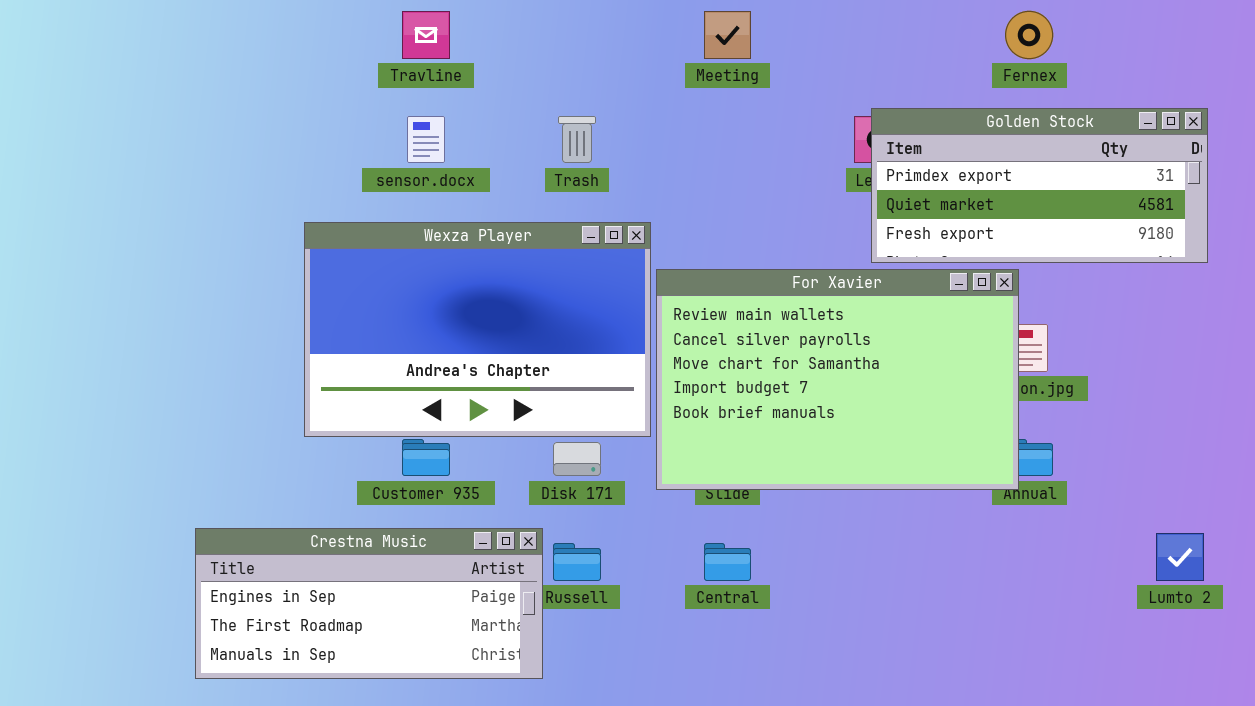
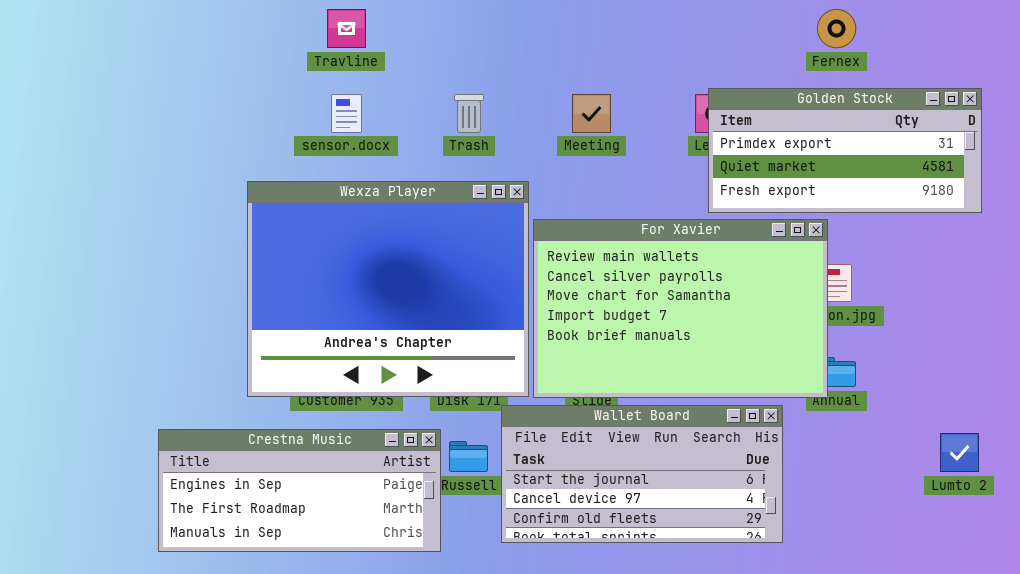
Meeting: [704,11,751,59] -> [572,94,611,133], moved
Wexza Player: [304,222,651,437] -> [247,181,529,397], resized
Wallet Board: none -> [501,405,783,543], opened

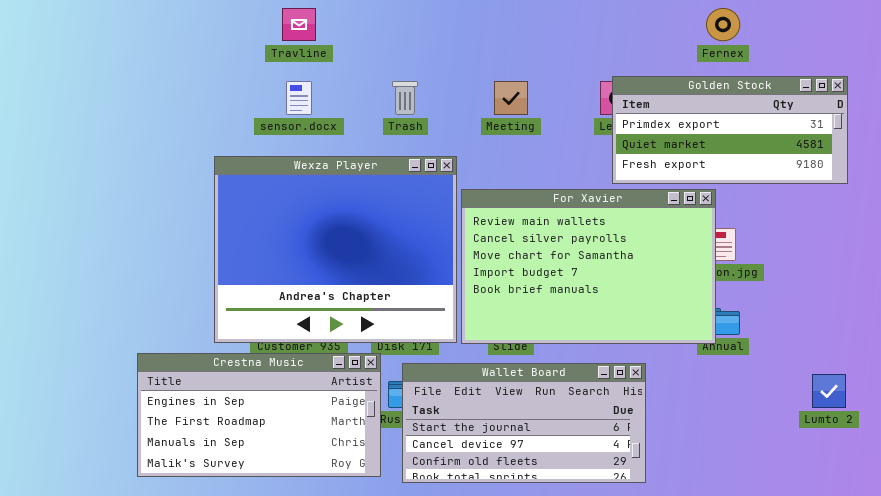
Wallet Board: [501,405,783,543] -> [402,363,646,483], moved
Crestna Music: [158,429,441,552] -> [137,353,381,477], resized

